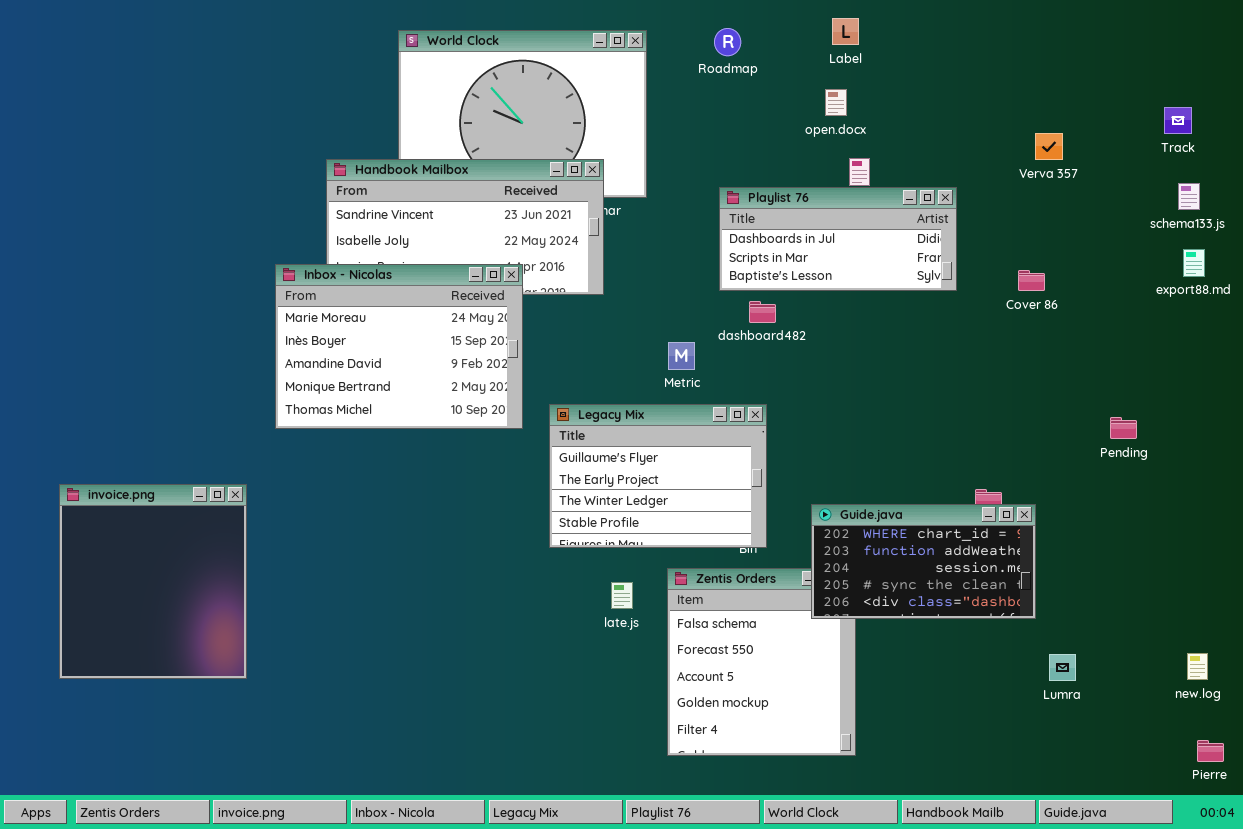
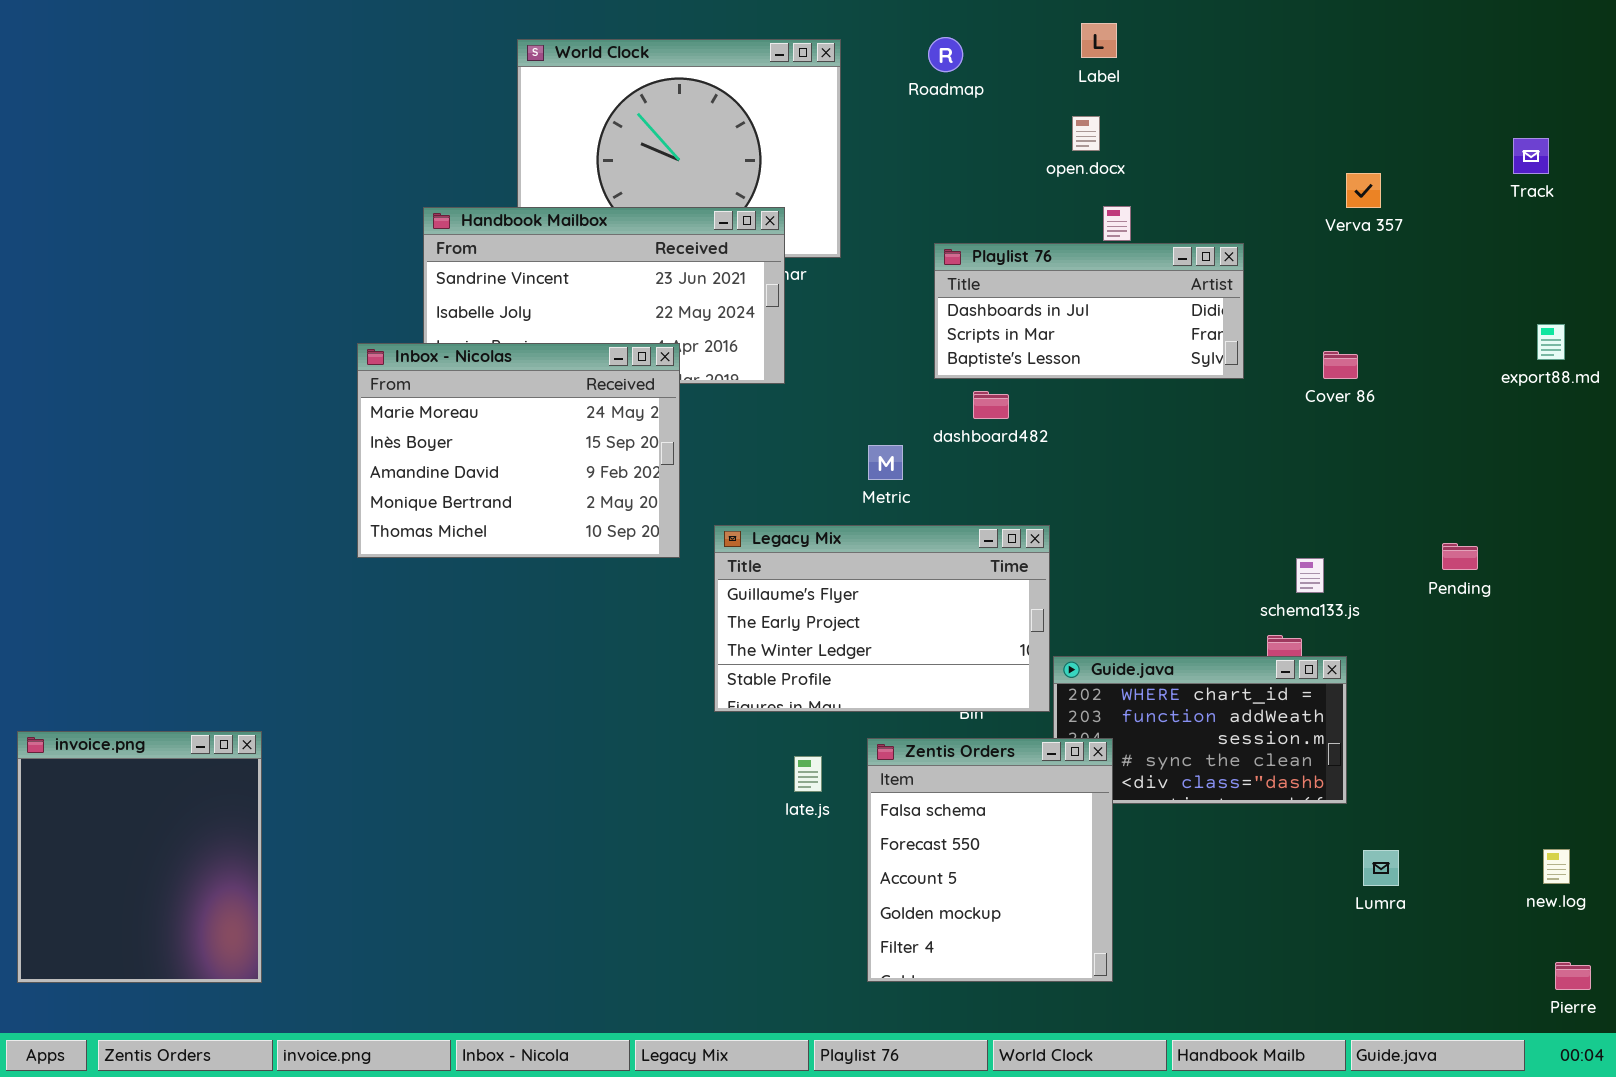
schema133.js: [1178,183,1200,210] -> [1296,558,1324,593], moved
Legacy Mix: [549,404,767,548] -> [714,525,1050,712], resized
invoice.png: [59,484,247,679] -> [17,731,262,983], moved
Zentis Orders: [667,568,856,756] -> [867,738,1113,982], raised

